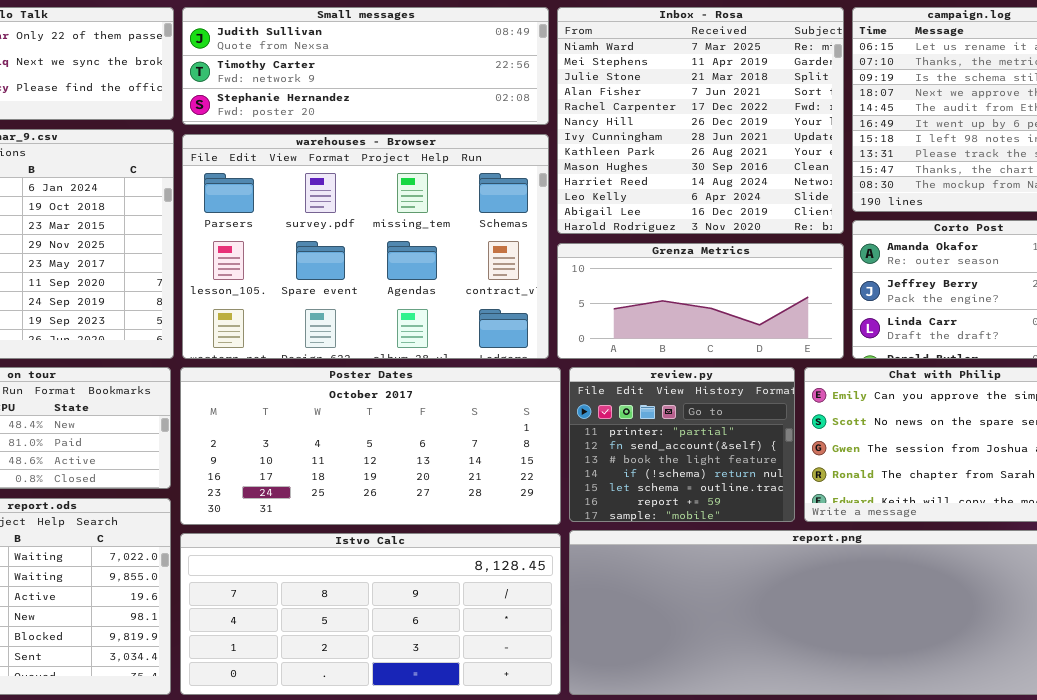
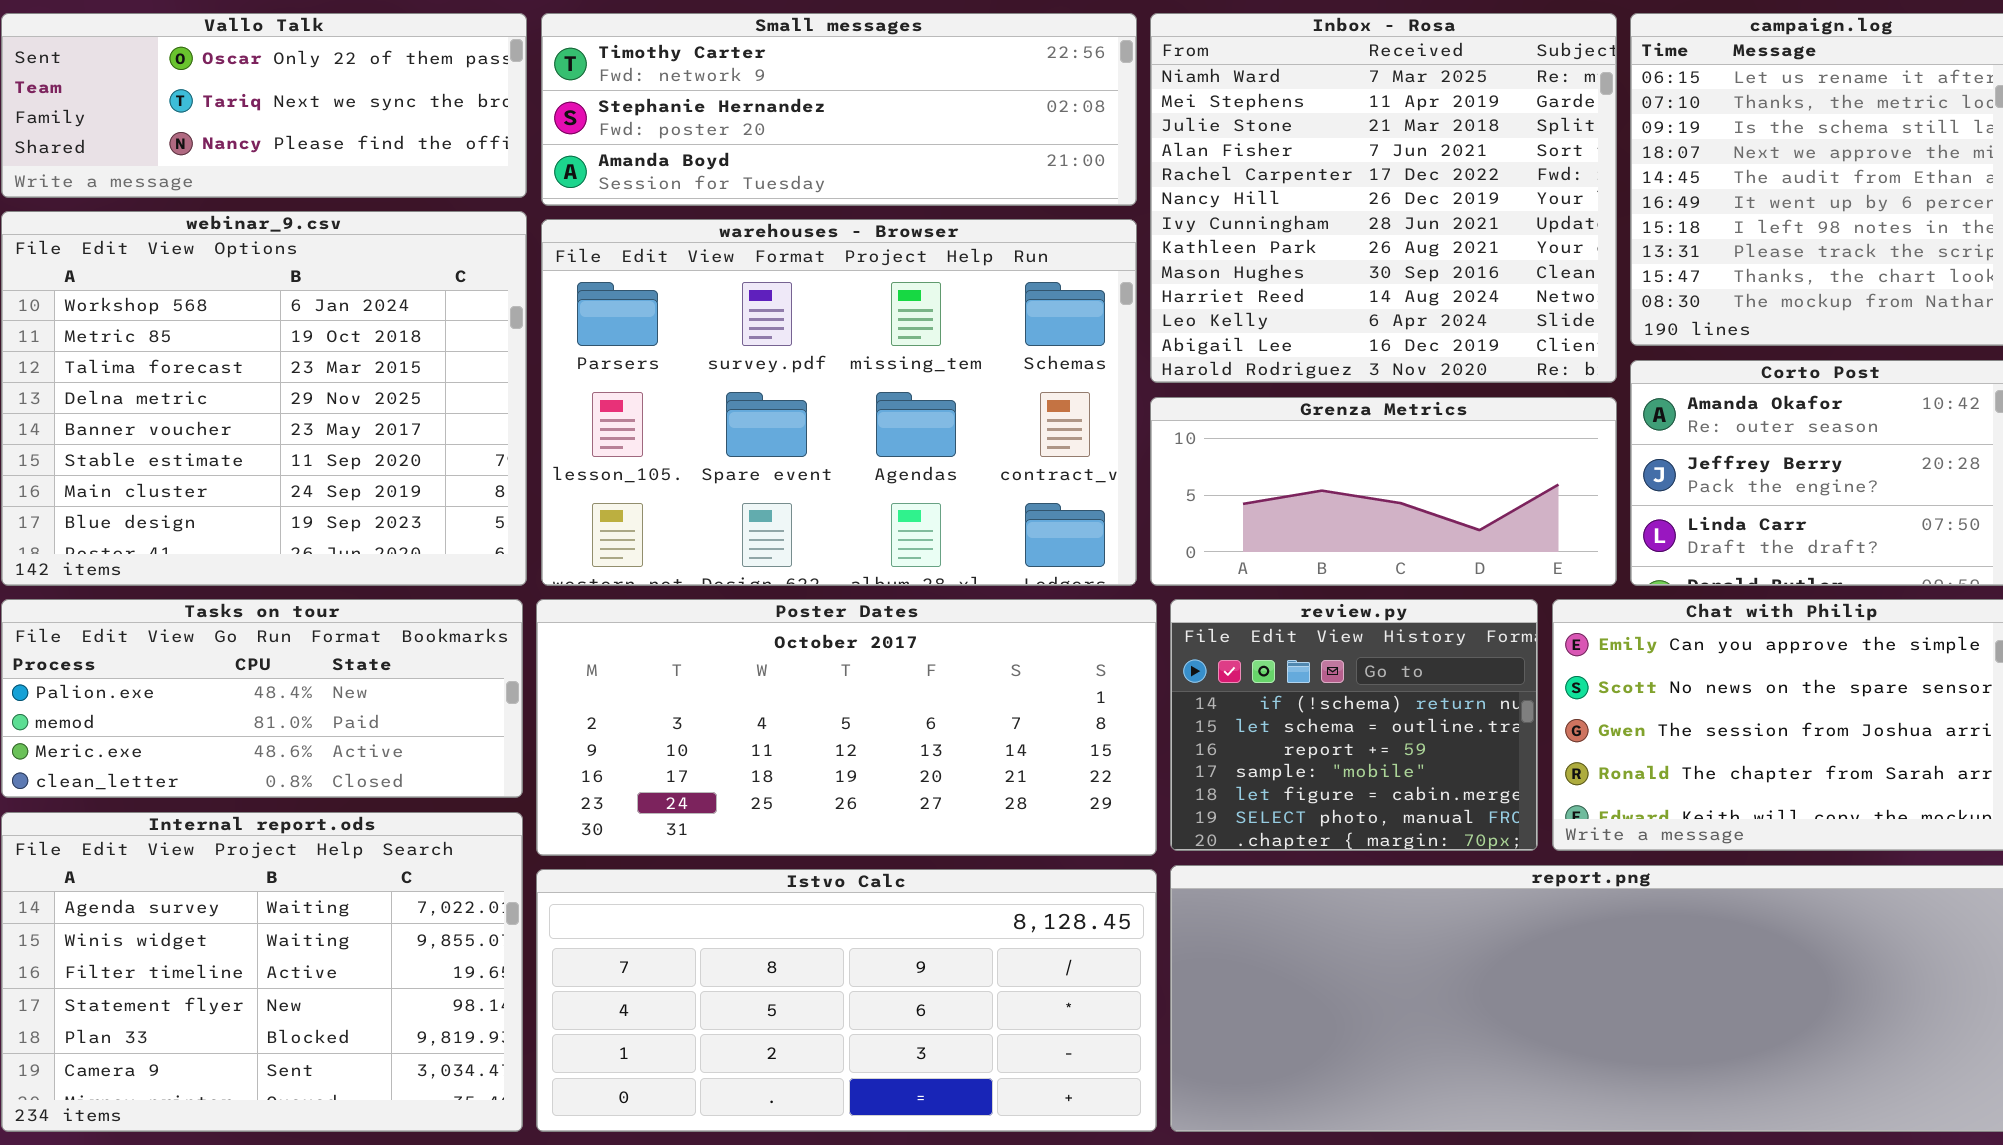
Small messages: [182,7,549,125] -> [541,13,1137,206], scrolled down 1 row
review.py: [569,367,795,522] -> [1170,599,1538,851], scrolled down 3 rows

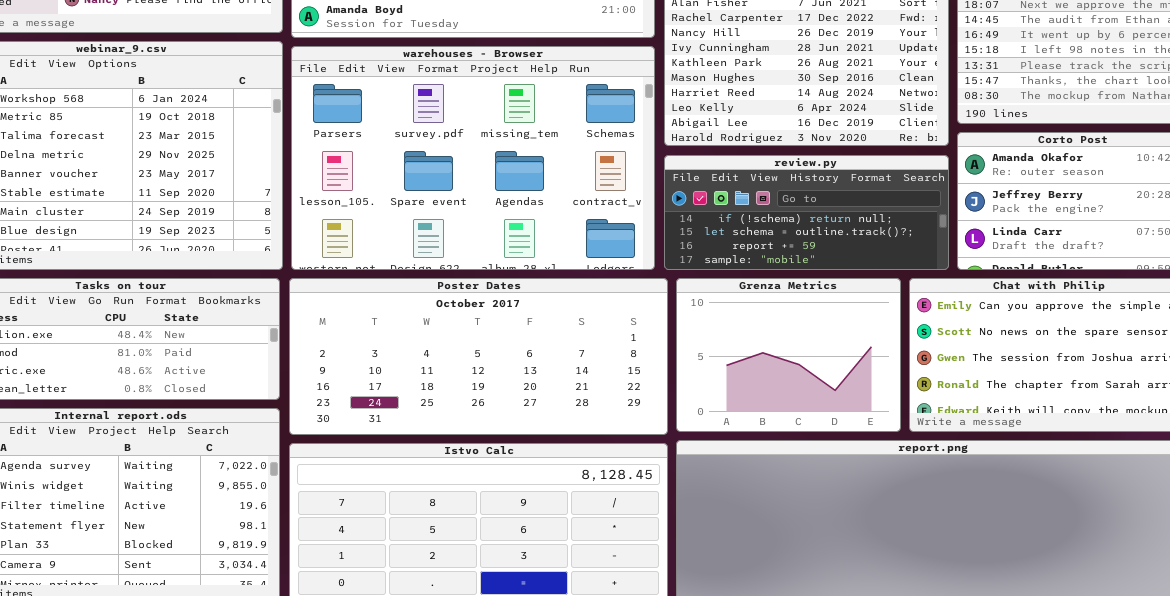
Grenza Metrics: [1150,397,1617,586] -> [676,278,901,432], moved, resized
review.py: [1170,599,1538,851] -> [664,155,949,270], moved, resized

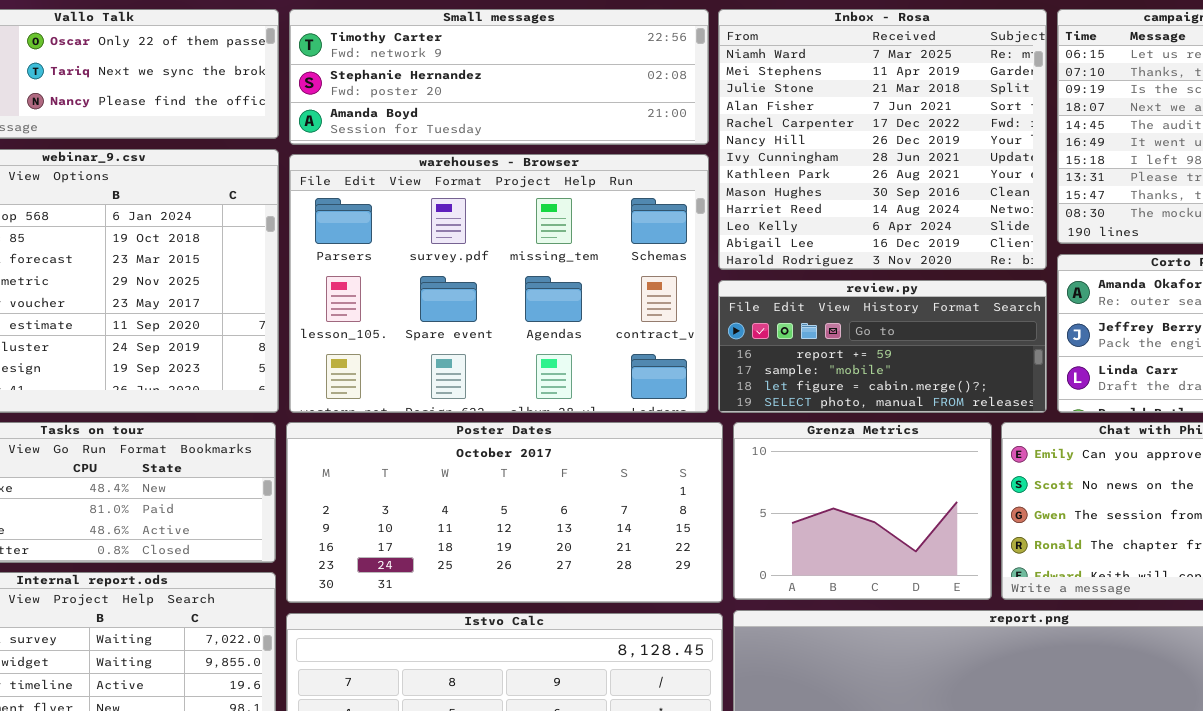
review.py: [664,155,949,270] -> [718,280,1047,413], scrolled down 2 rows

